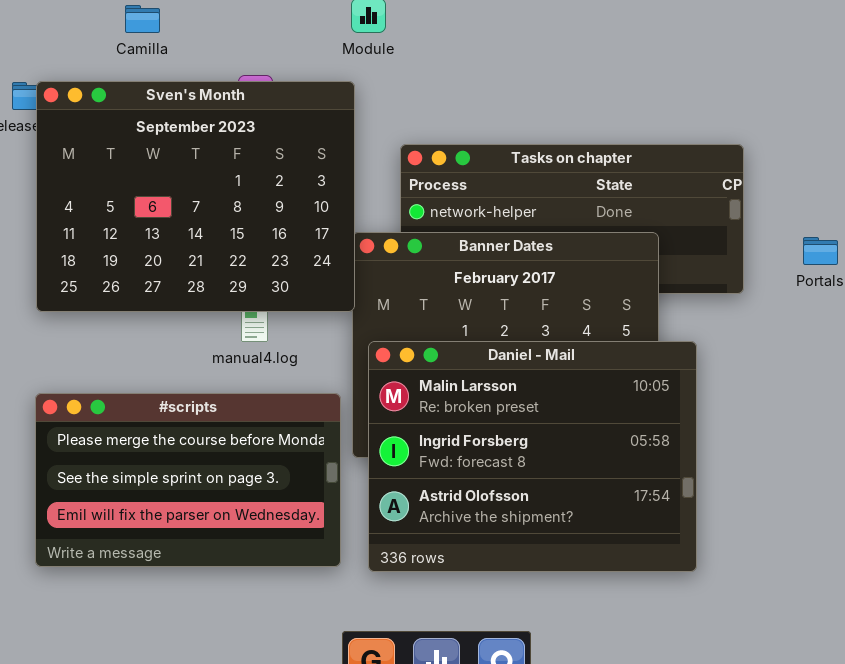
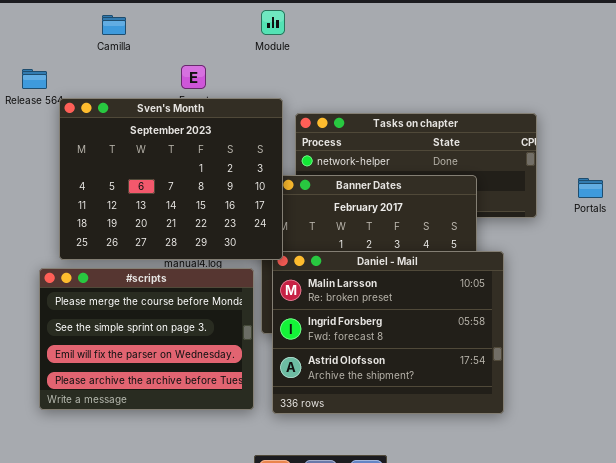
Sven's Month: [36,81,355,312] -> [59,98,283,260], moved
#scripts: [35,393,341,567] -> [39,268,254,410], resized

